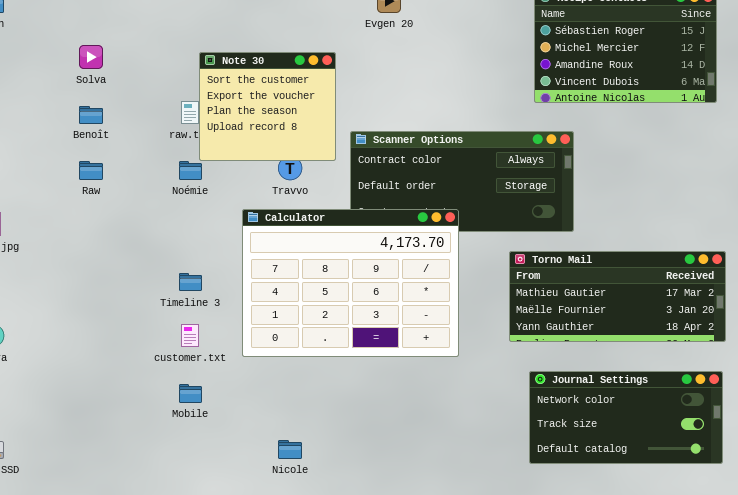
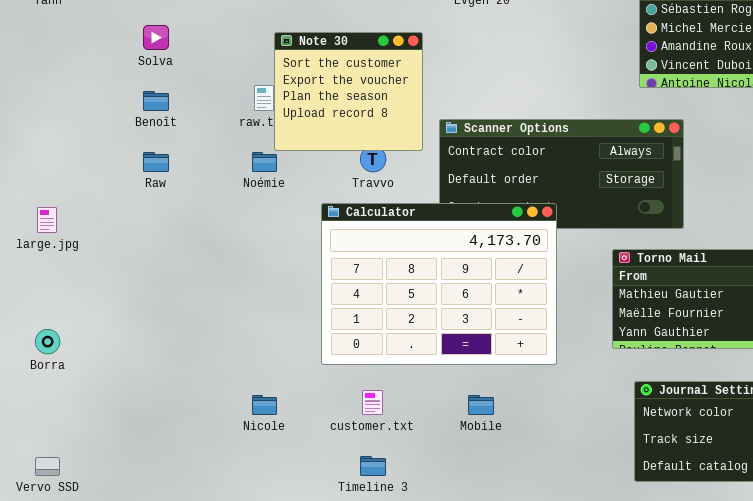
Timeline 3: [179,273,202,291] -> [360,456,386,476], moved
customer.txt: [181,324,199,347] -> [362,390,383,415], moved
Mobile: [179,384,202,403] -> [468,395,494,415], moved
Nicole: [278,440,302,459] -> [252,395,277,415], moved

